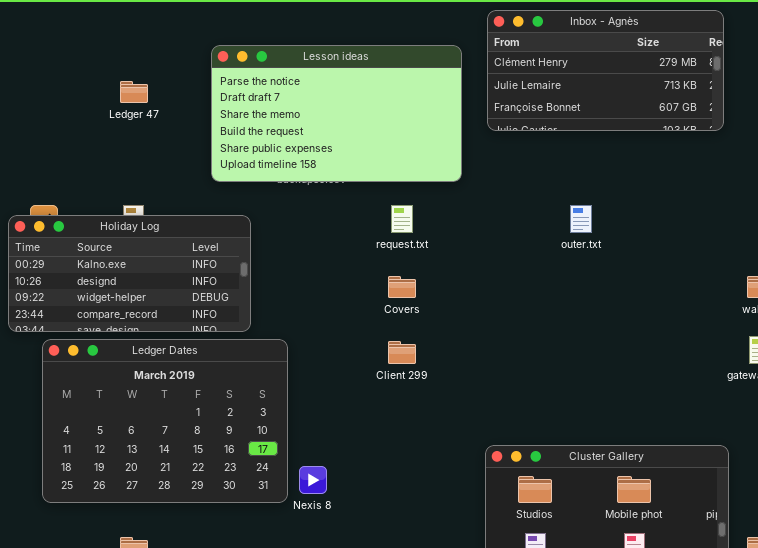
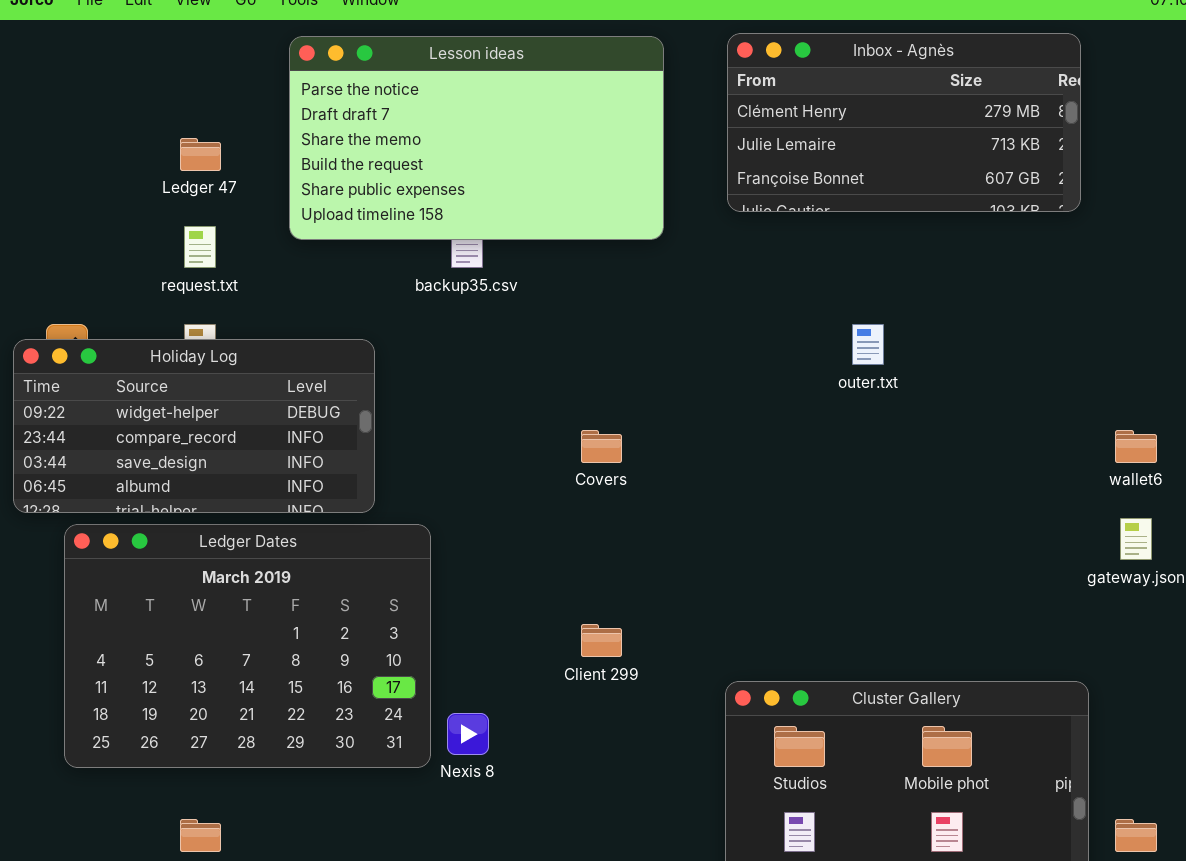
Lesson ideas: [211,45,462,182] -> [289,36,664,240], moved
request.txt: [391,205,413,233] -> [184,226,216,268], moved
Holiday Log: [8,215,251,332] -> [13,339,375,513], scrolled down 2 rows
Client 299: [388,341,416,364] -> [581,624,622,657], moved

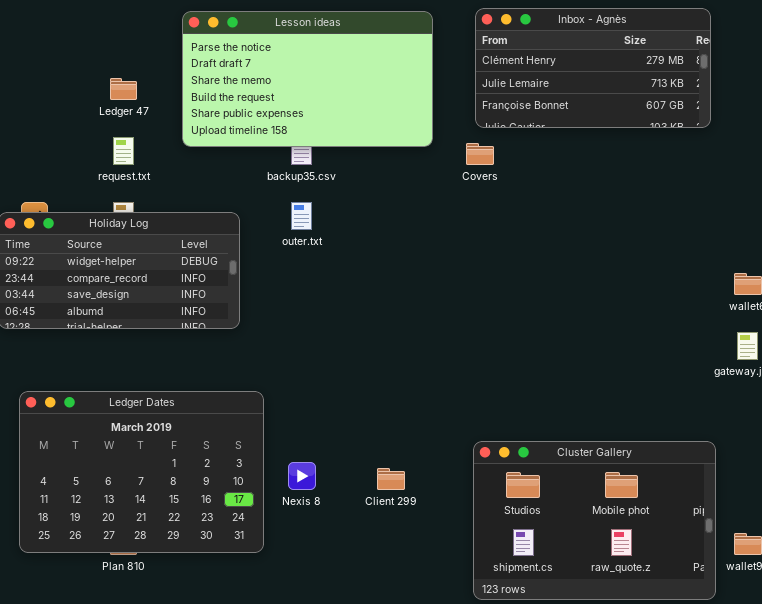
outer.txt: [852,324,884,365] -> [291,202,312,230], moved
Covers: [581,430,622,463] -> [466,143,494,165], moved
Ledger Dates: [64,524,431,768] -> [19,391,264,553], moved
Client 299: [581,624,622,657] -> [377,468,405,490], moved

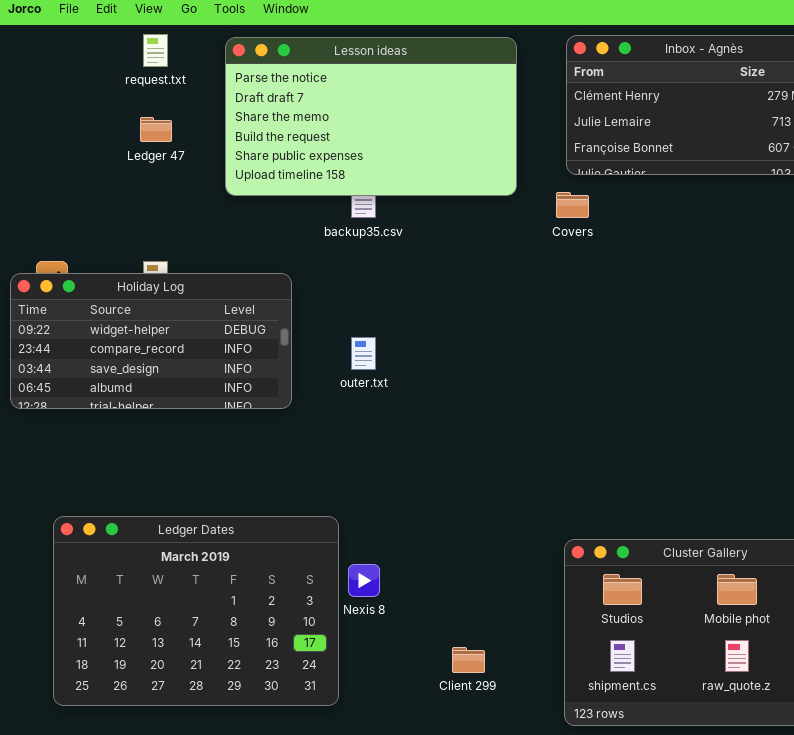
request.txt: [113,137,134,165] -> [143,34,168,67], moved
outer.txt: [291,202,312,230] -> [351,337,376,370], moved
Ledger Dates: [19,391,264,553] -> [53,516,339,706], moved
Client 299: [377,468,405,490] -> [452,647,485,673], moved

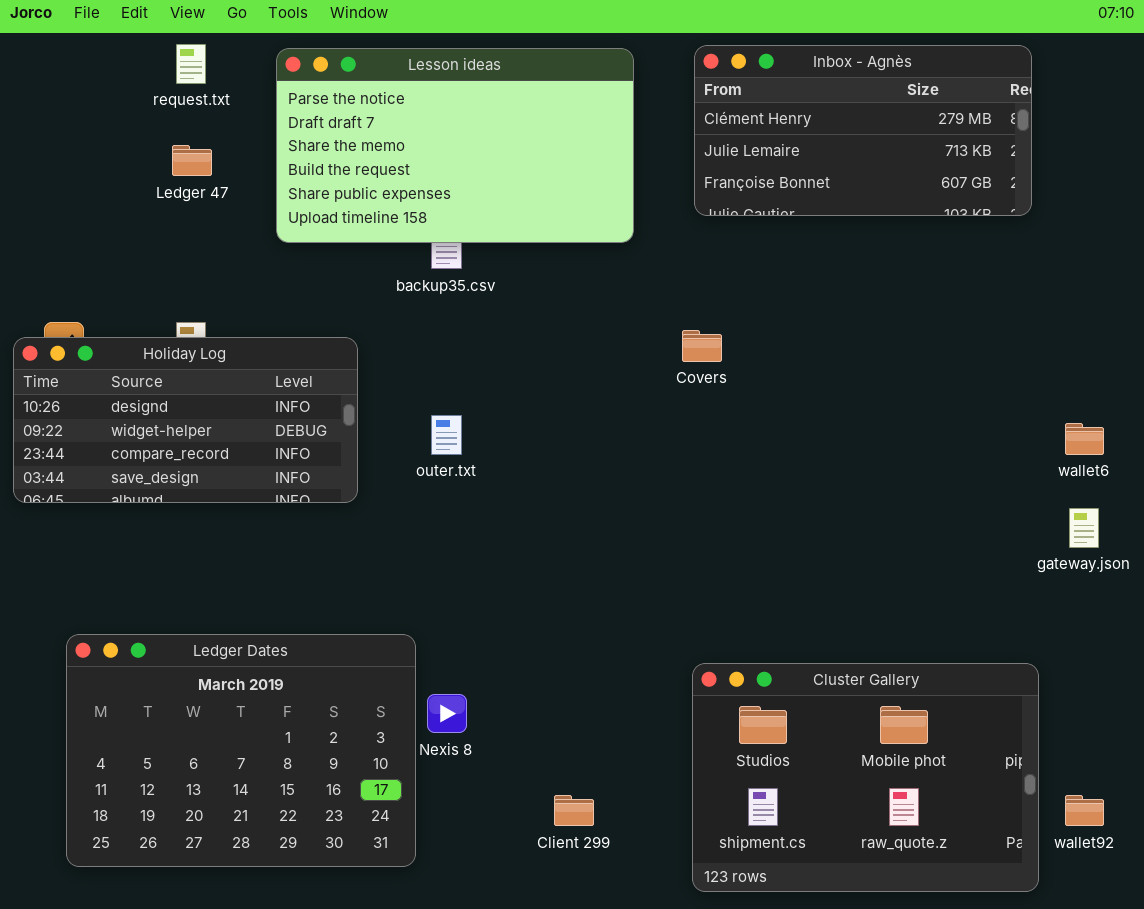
Covers: [556,192,589,218] -> [682,330,722,362], moved
Holiday Log: [10,273,292,409] -> [13,337,358,503], scrolled up 1 row

